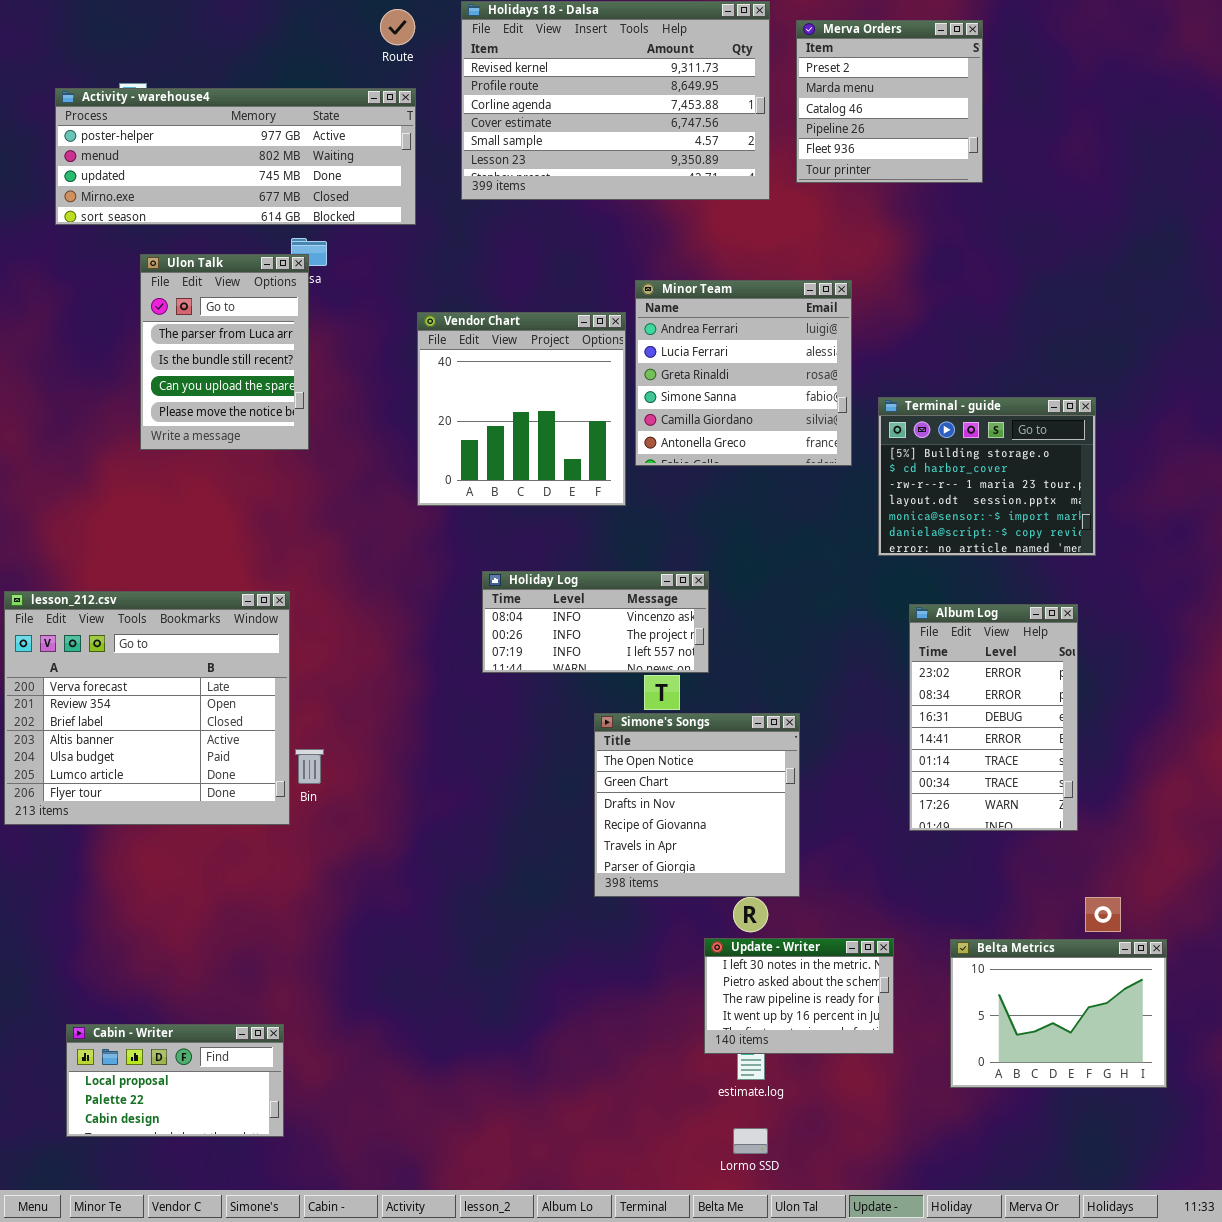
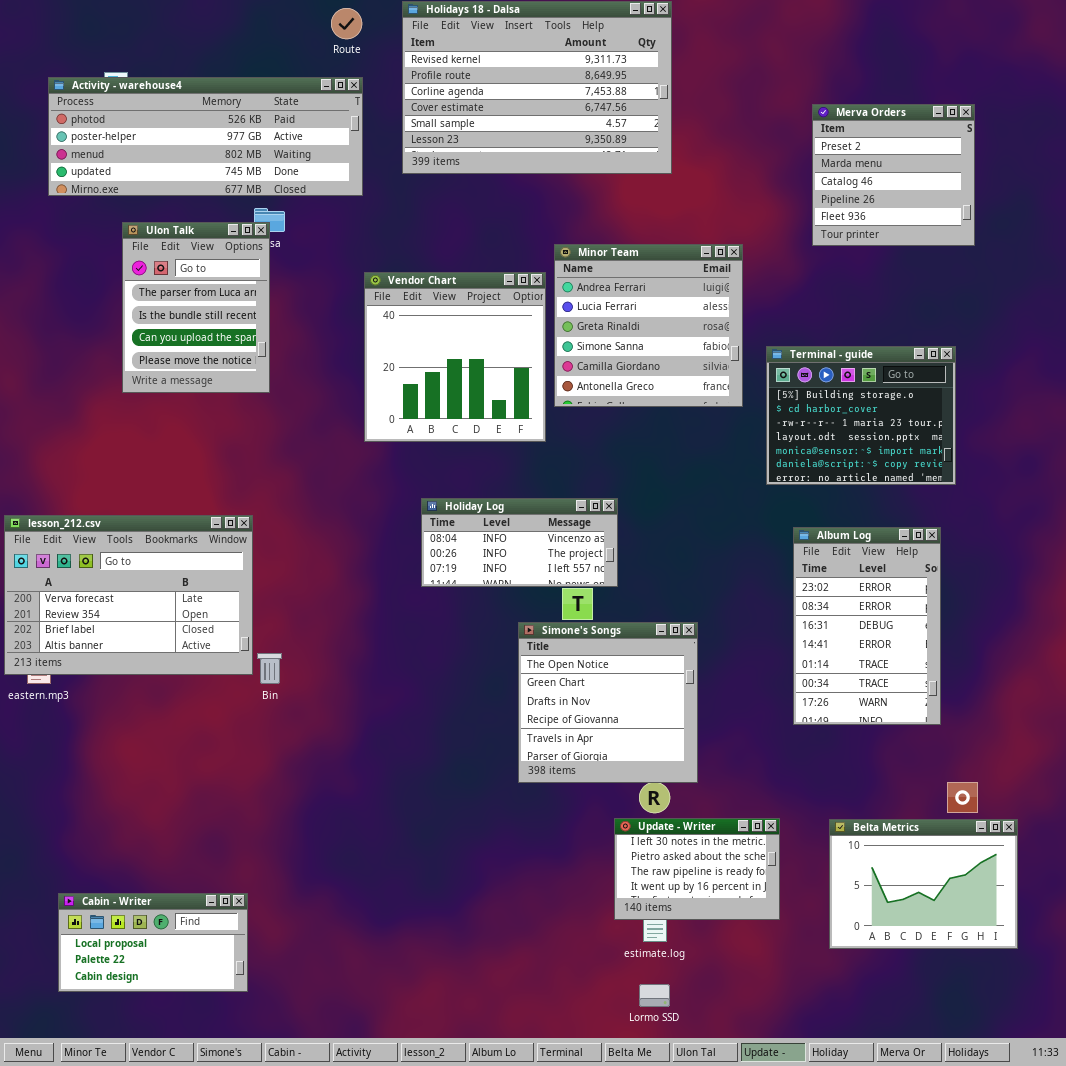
Merva Orders: [796,20,983,183] -> [812,104,975,246], moved
Activity - warehouse4: [55,88,416,225] -> [48,77,363,196], scrolled up 1 row
lesson_212.csv: [4,591,290,825] -> [4,515,253,675], resized

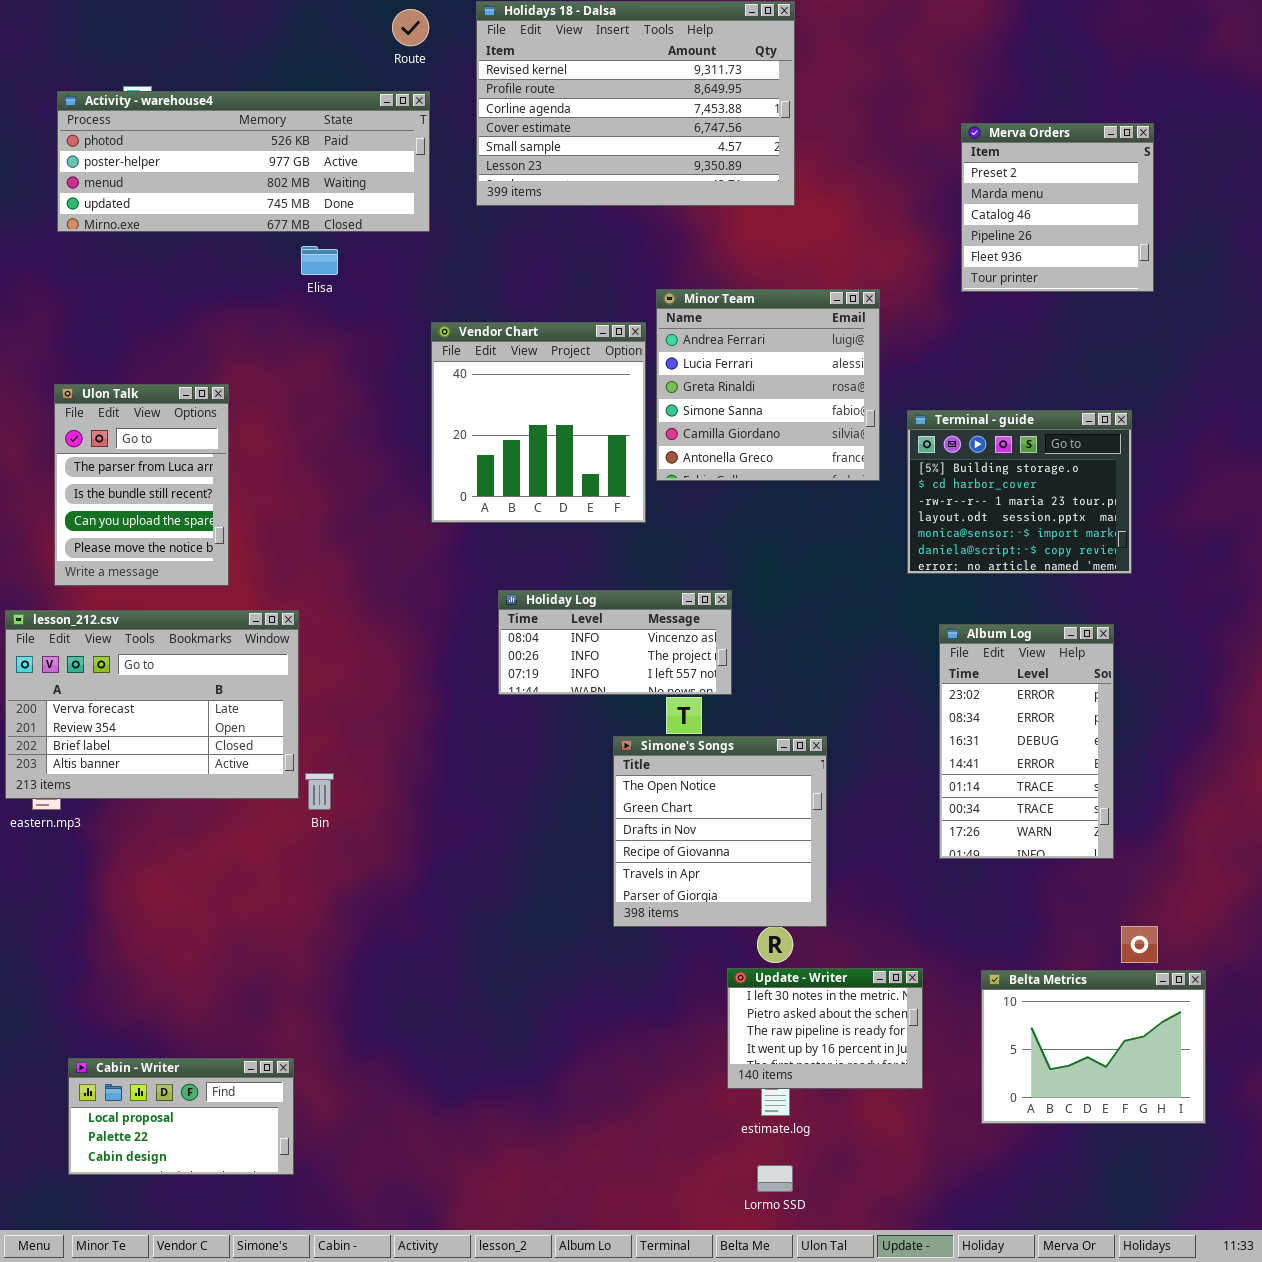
Ulon Talk: [122,222,270,393] -> [54,384,229,586], moved

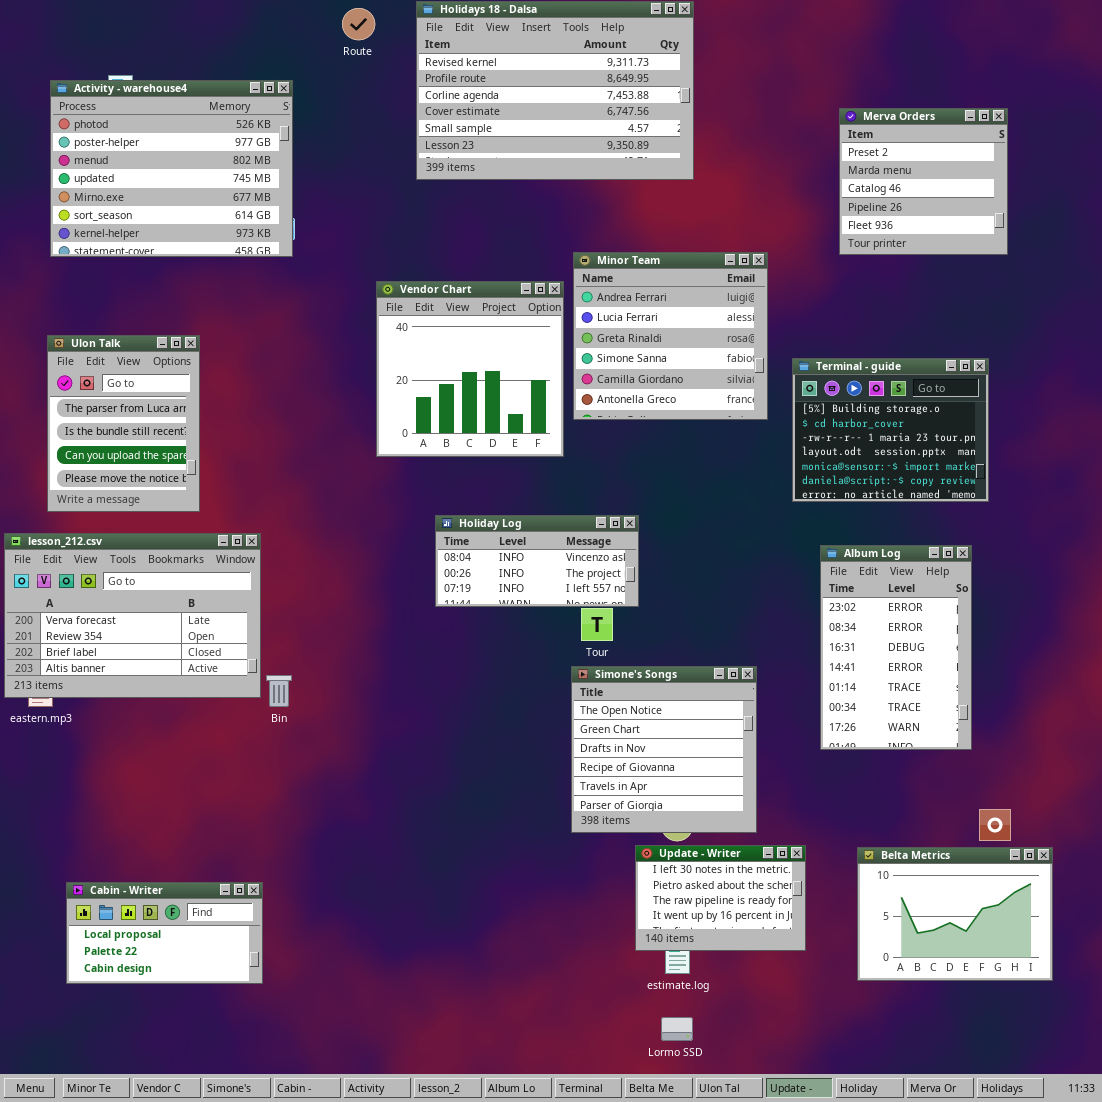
Activity - warehouse4: [57,91,430,232] -> [50,80,293,257], resized
Simone's Songs: [613,736,827,927] -> [571,666,757,833], moved
Cabin - Writer: [68,1058,294,1175] -> [66,882,263,984], moved

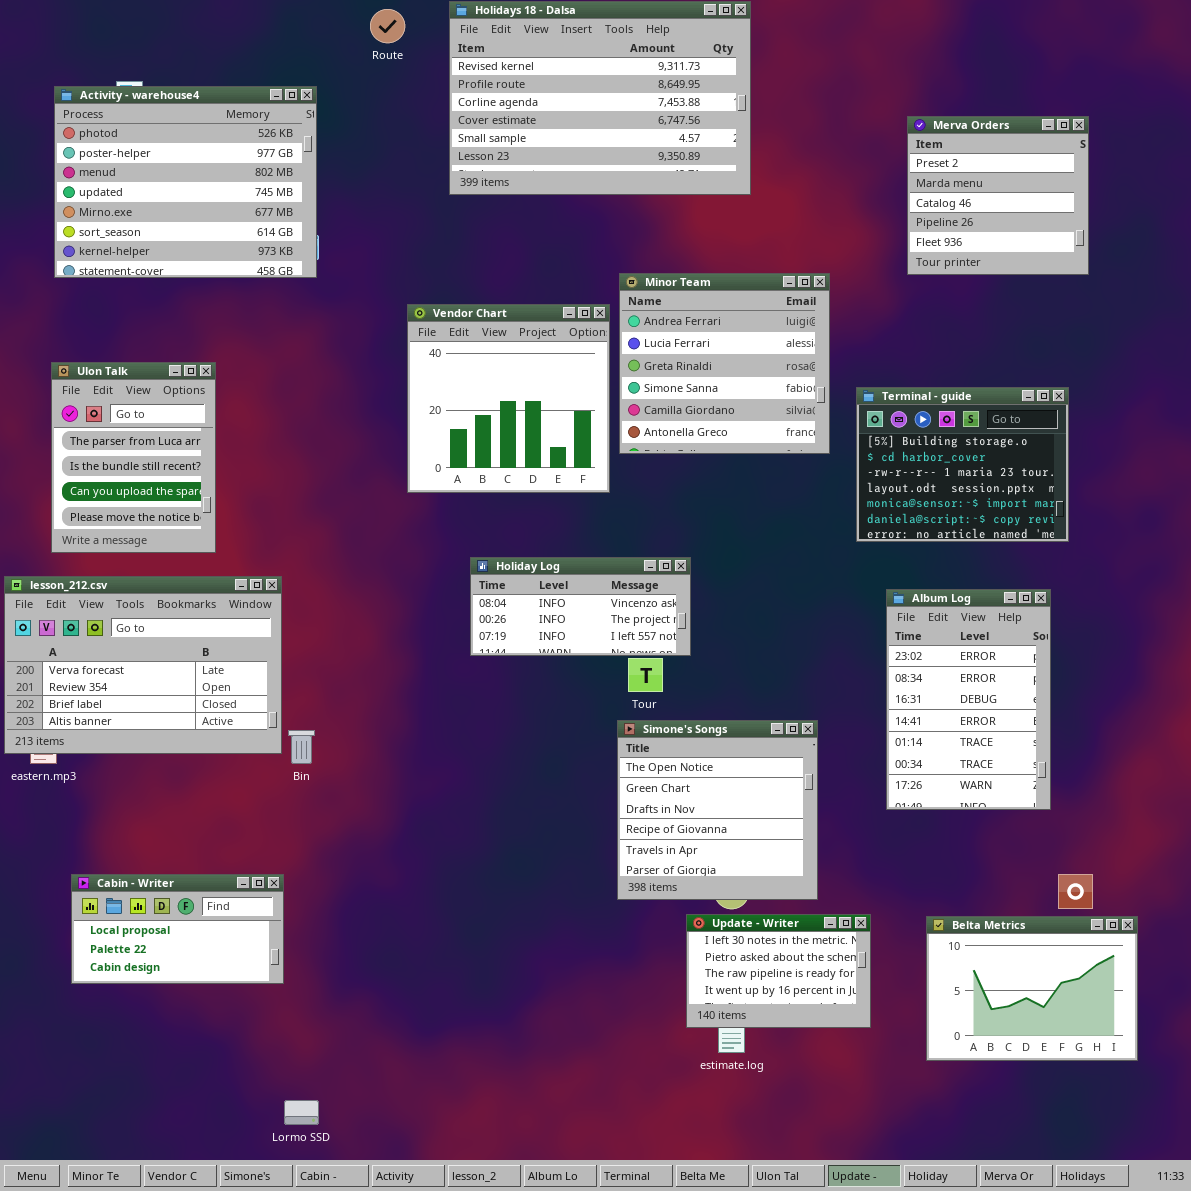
Cabin - Writer: [66,882,263,984] -> [71,874,284,984], moved
Lormo SSD: [661,1017,693,1041] -> [284,1100,319,1125], moved

